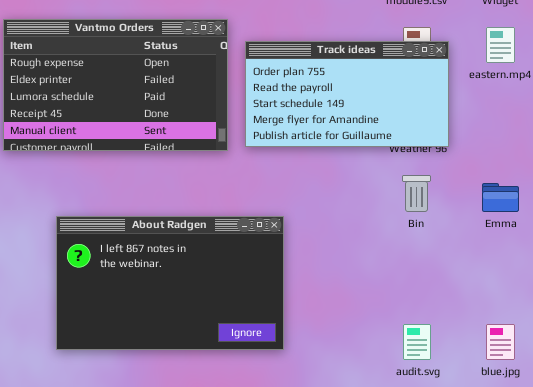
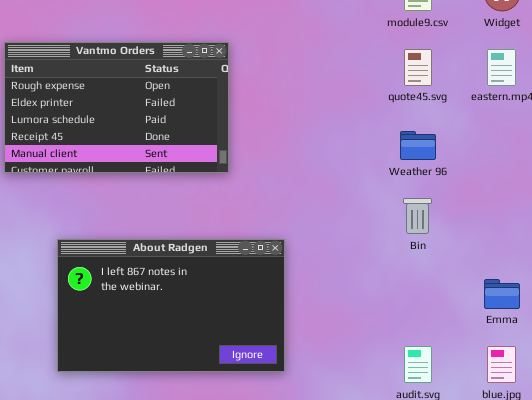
Track ideas: [245,41,449,147] -> none, closed
Emma: [482,183,519,212] -> [484,279,520,309], moved

